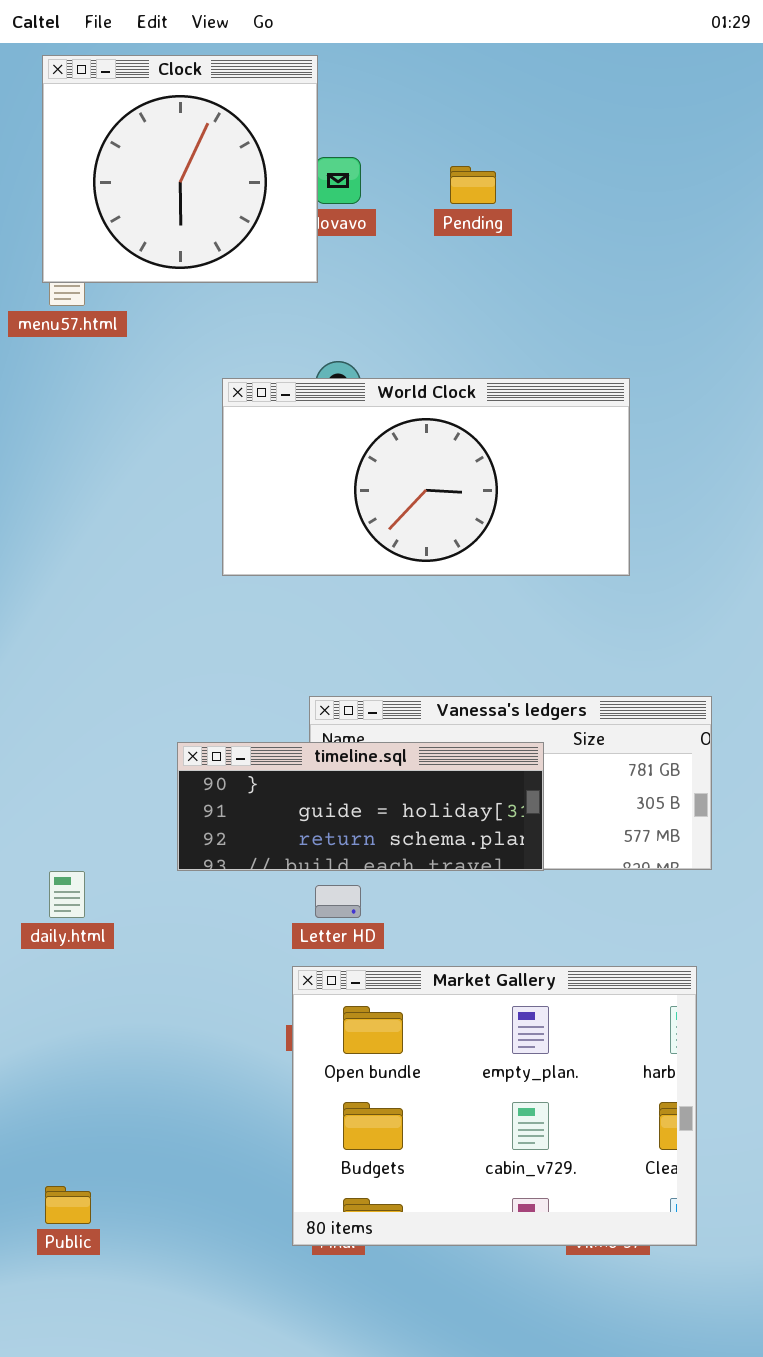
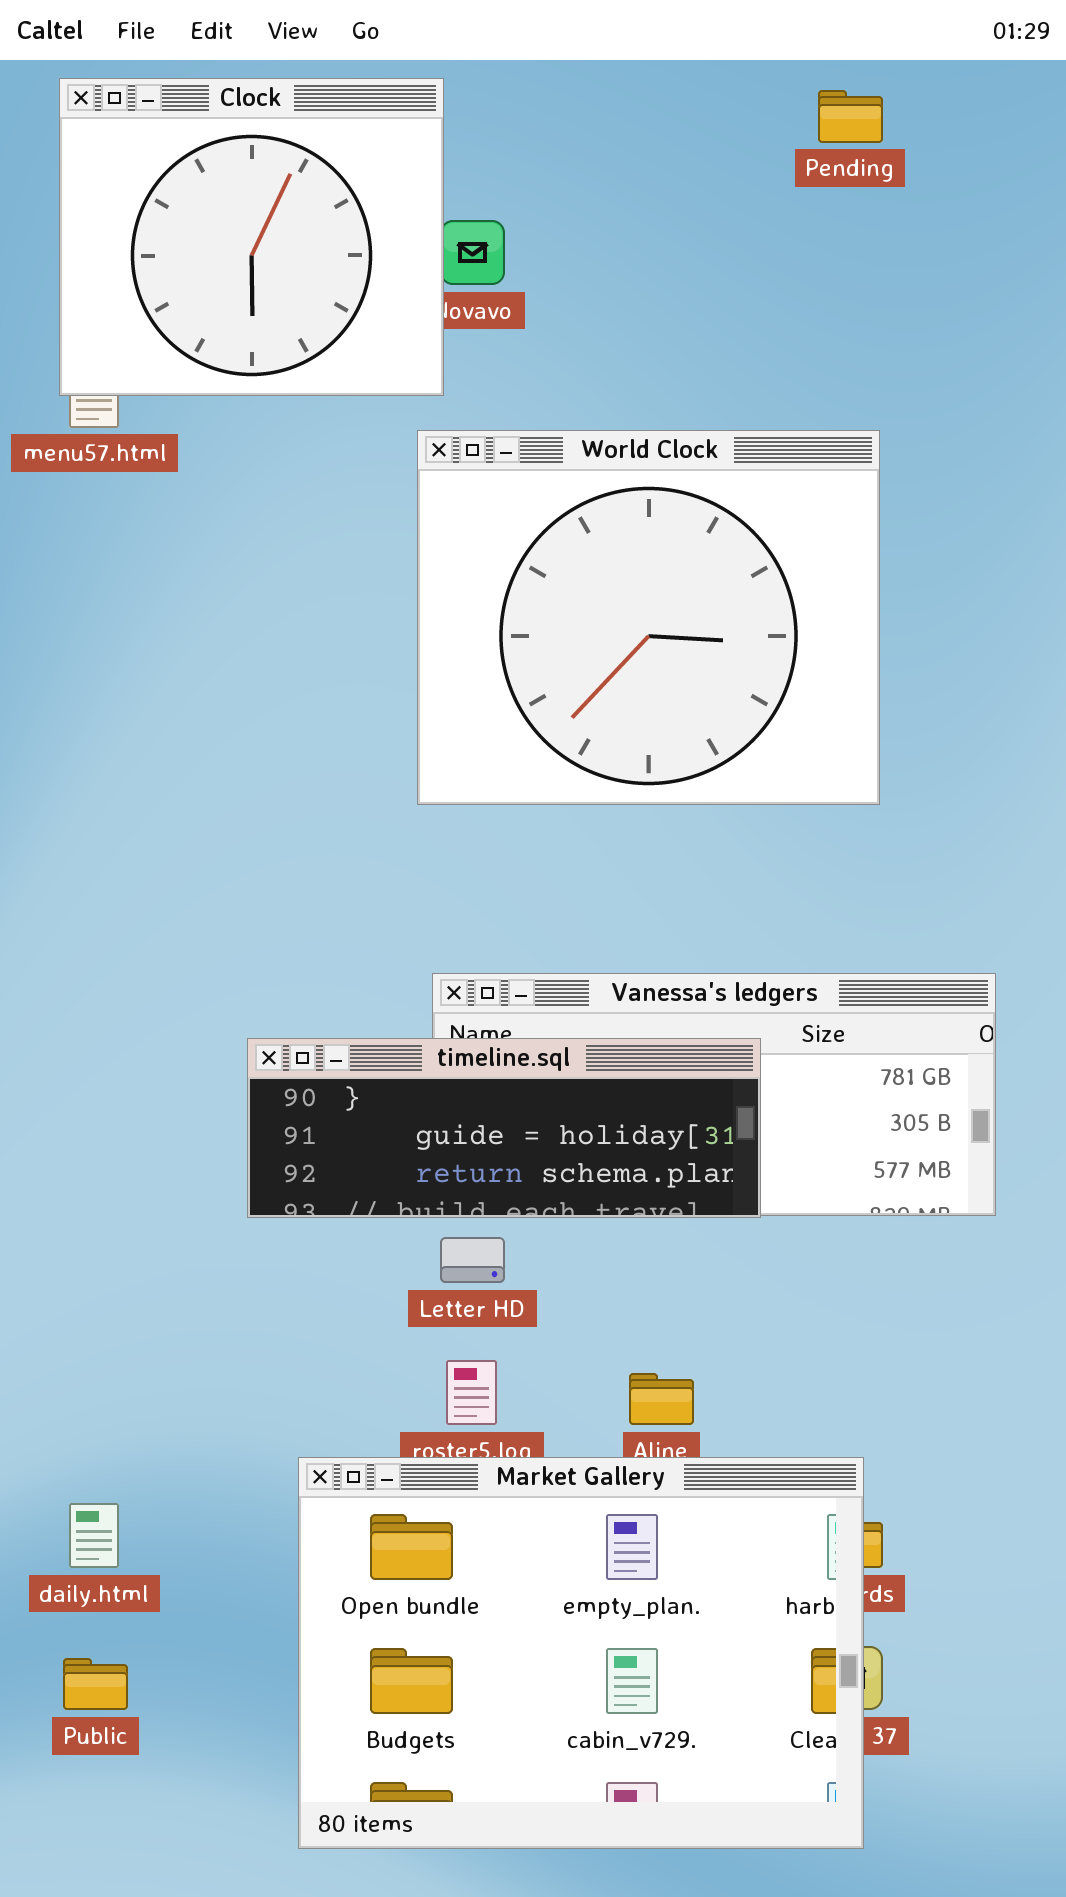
Pending: [450,166,496,204] -> [818,90,883,143], moved
World Clock: [222,378,630,576] -> [417,430,880,805], resized
daily.html: [49,871,85,918] -> [69,1503,119,1568], moved
Market Gallery: [292,966,697,1246] -> [298,1457,864,1849], moved

